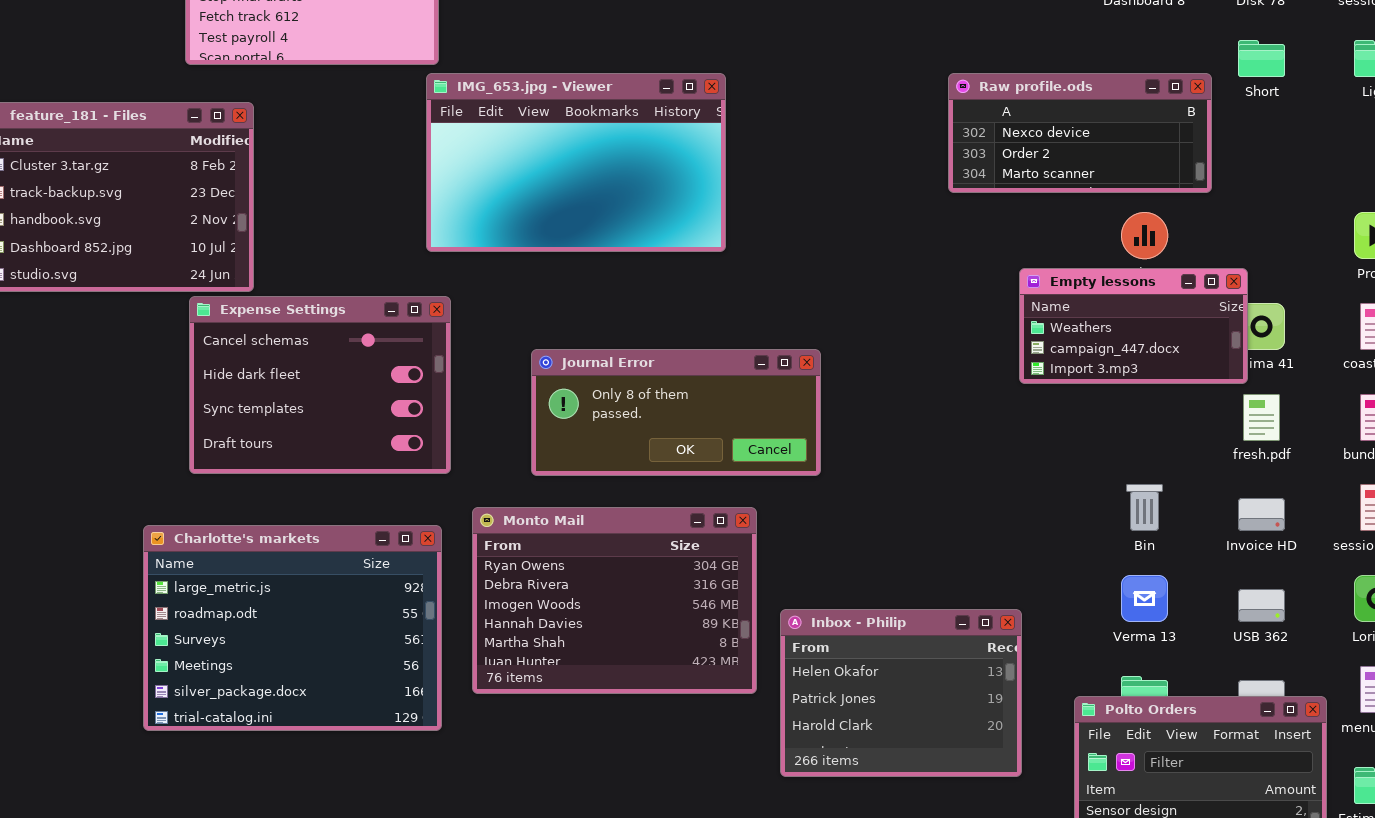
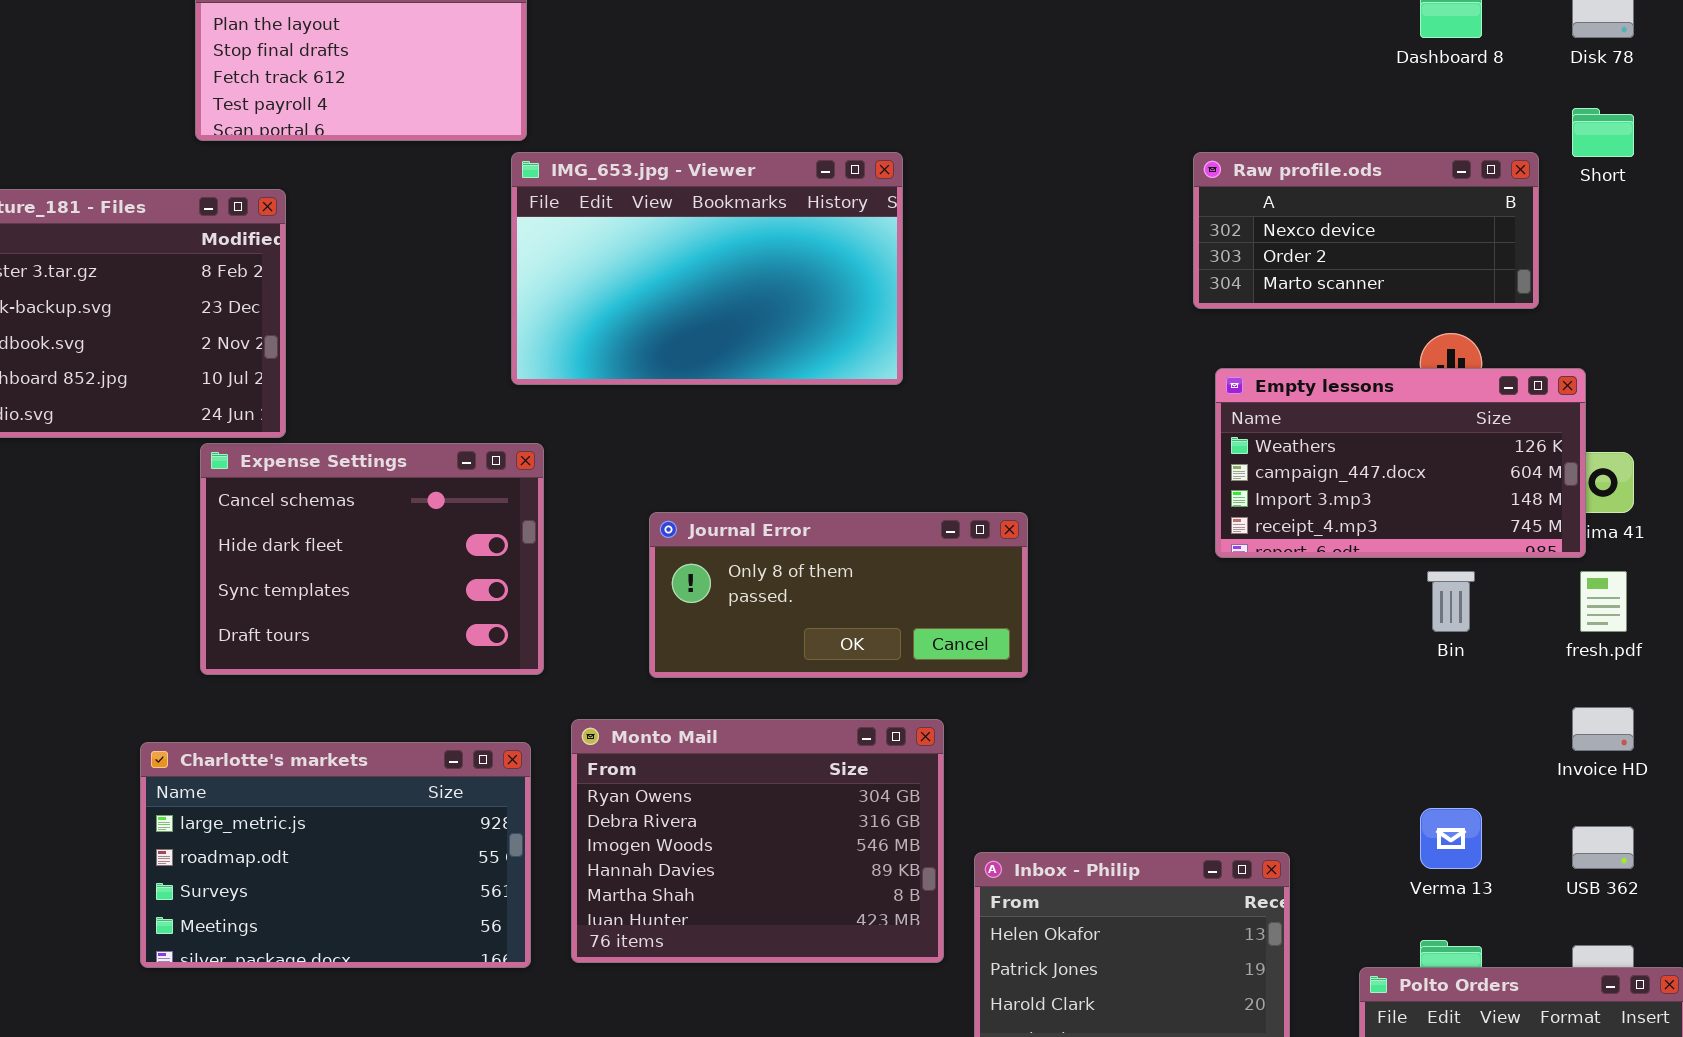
Empty lessons: [1019,268,1248,384] -> [1215,368,1586,558], resized
Bin: [1126,484,1163,531] -> [1427,571,1475,632], moved
Charlotte's markets: [143,525,442,731] -> [140,742,531,968], resized

